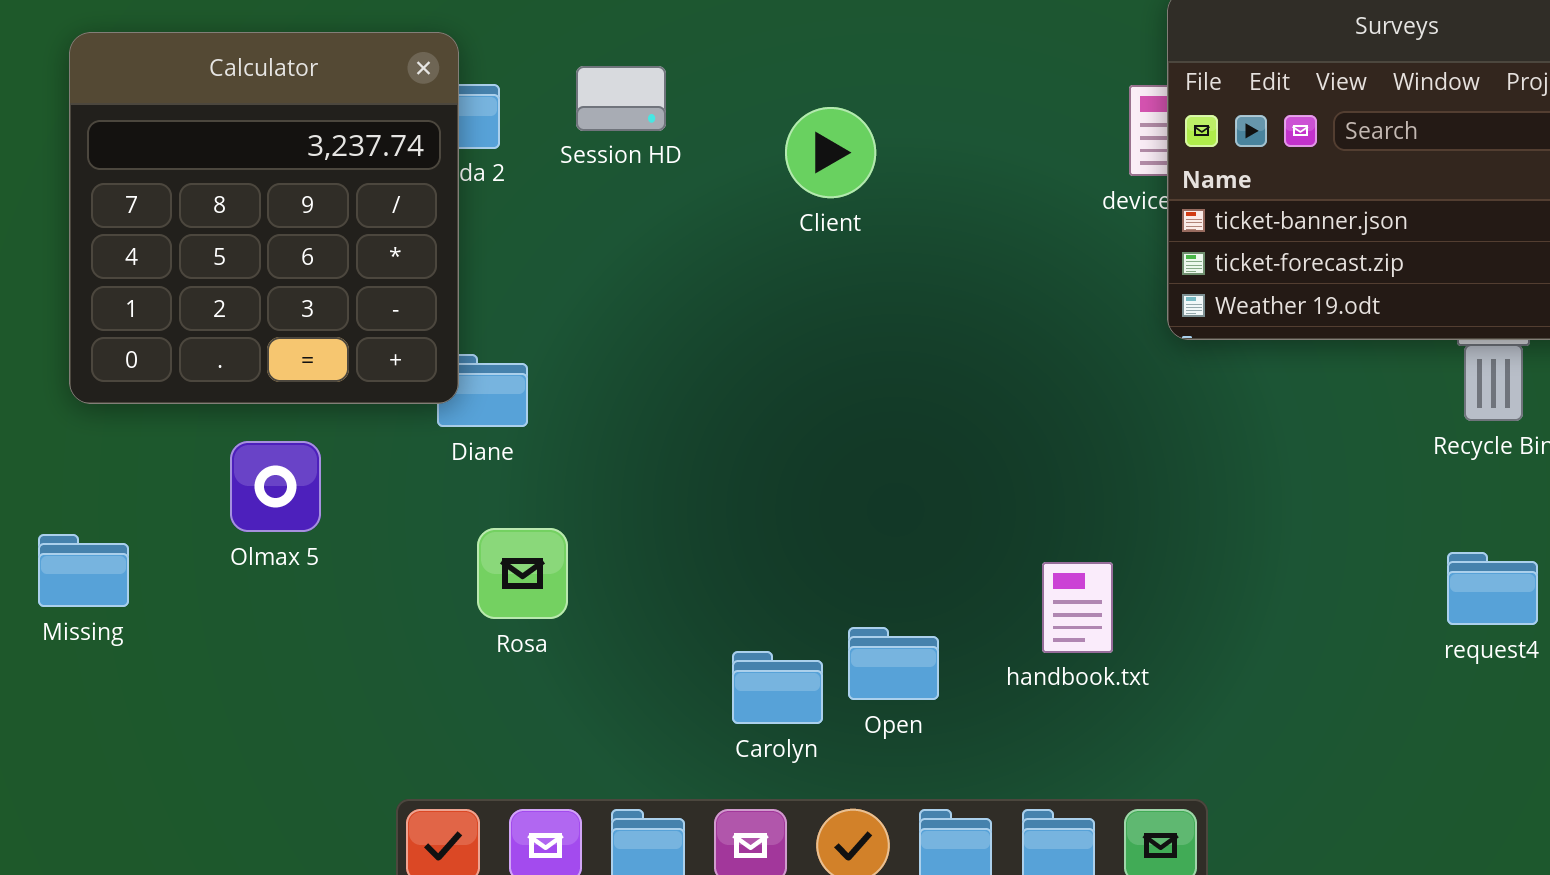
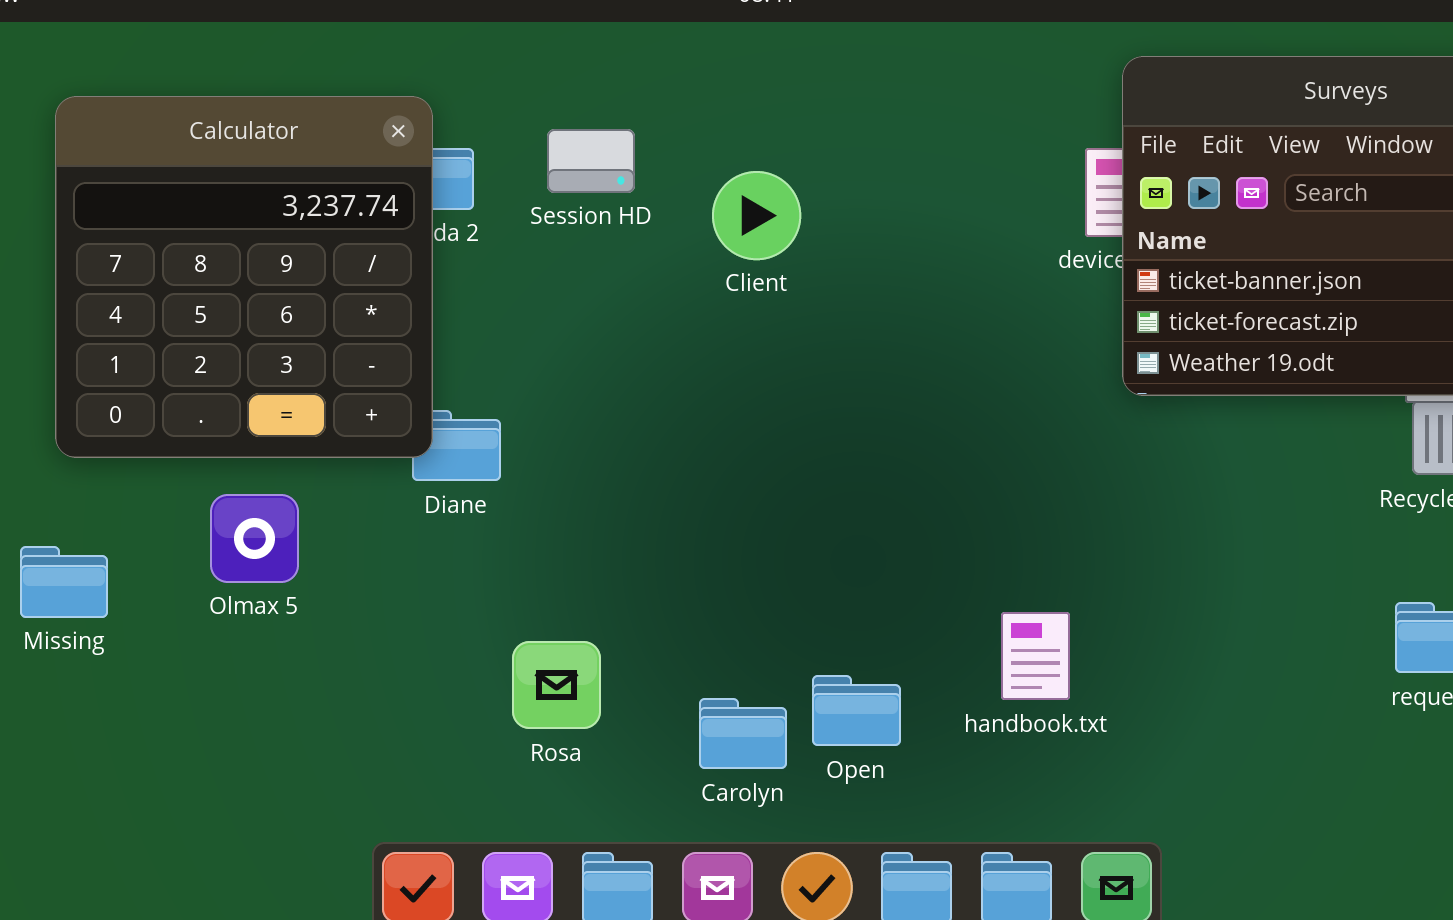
Client: [785,107,876,198] -> [712,171,801,260], moved
Rosa: [477,528,568,619] -> [512,641,601,729], moved
Missing: [38,534,129,607] -> [20,546,108,618], moved

